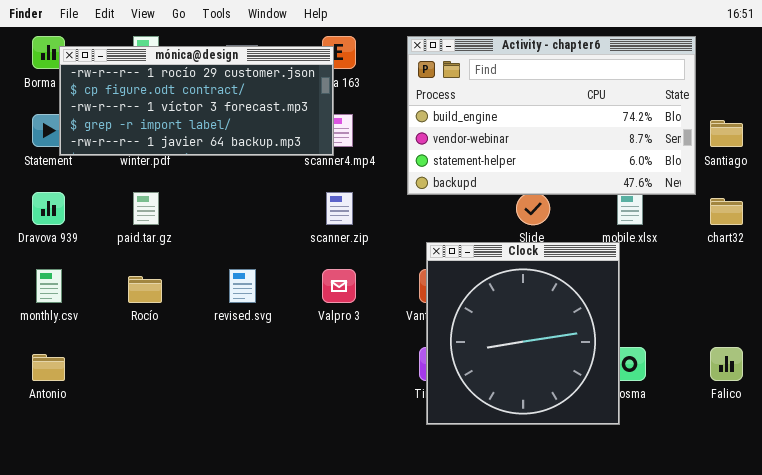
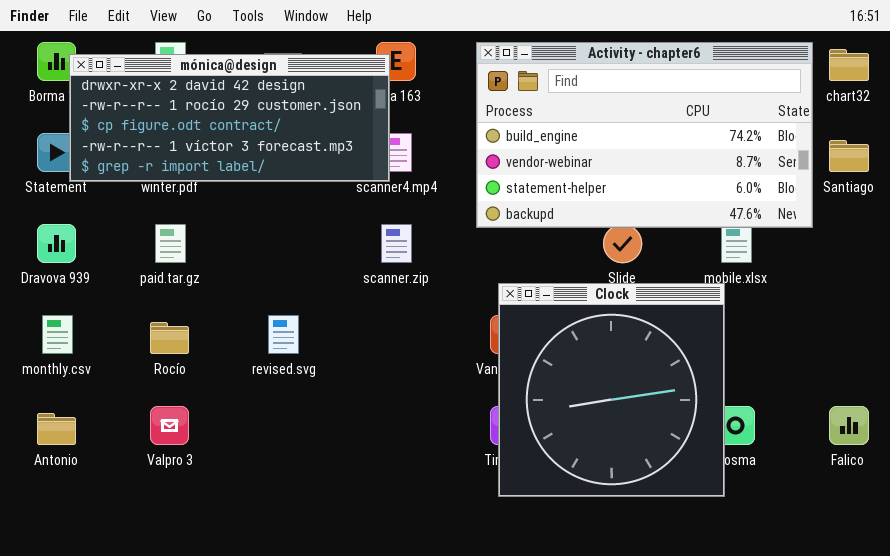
mónica@design: [59,46,334,156] -> [69,54,390,182], scrolled up 1 row
chart32: [710,198,743,225] -> [829,49,869,81], moved
Valpro 3: [322,269,356,303] -> [150,406,189,445], moved

